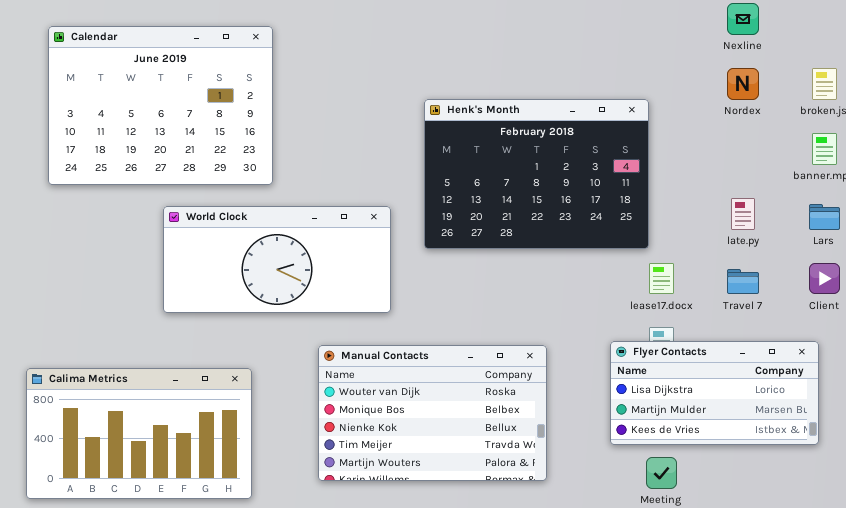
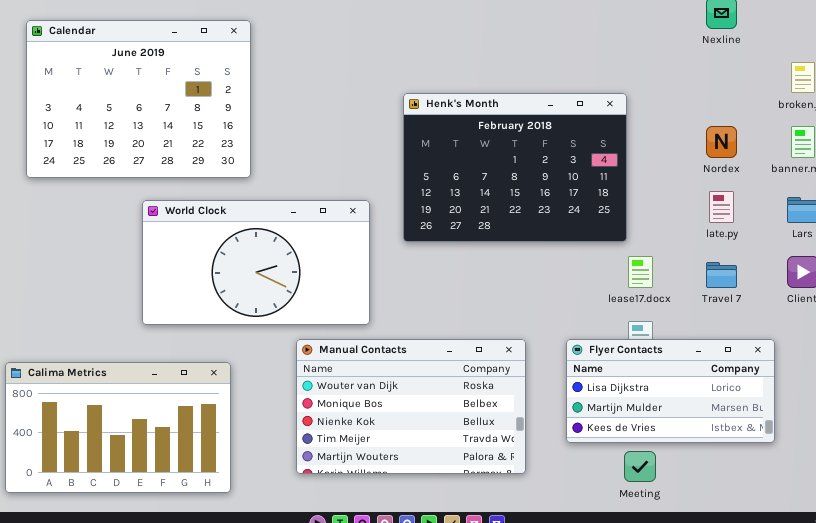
Nordex: [727,68,759,100] -> [706,126,737,158], moved
World Clock: [163,206,391,313] -> [142,200,370,325], resized
Flyer Contacts: [610,341,819,445] -> [566,339,775,443], moved

